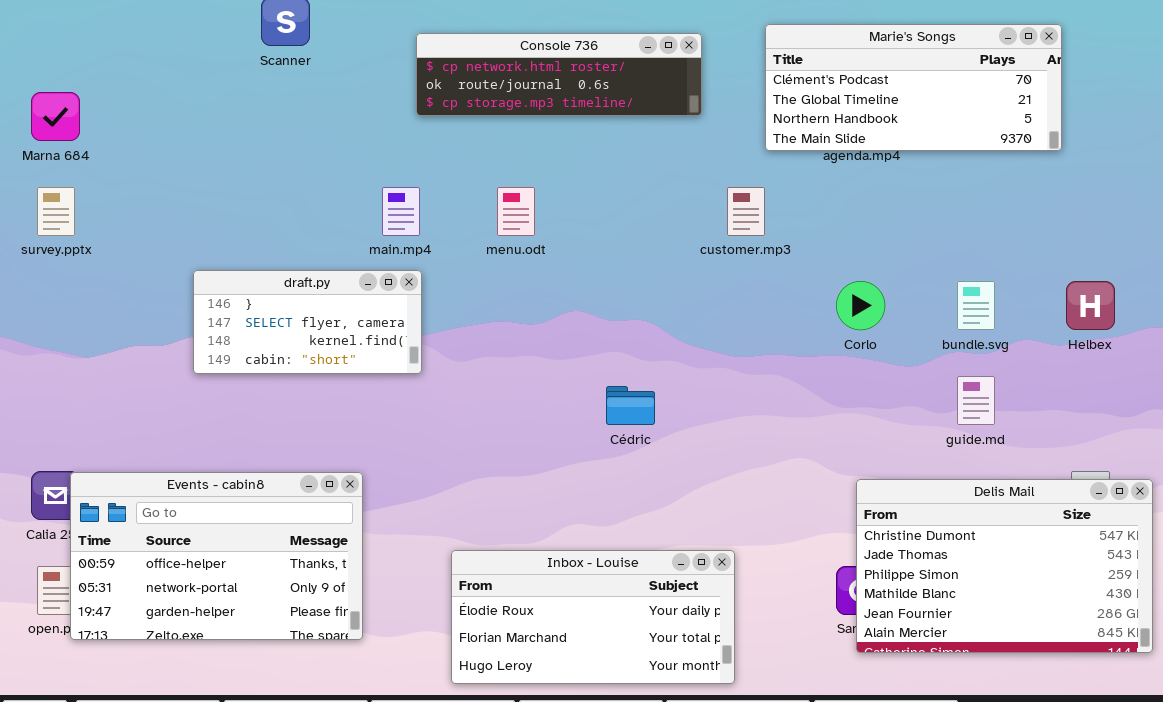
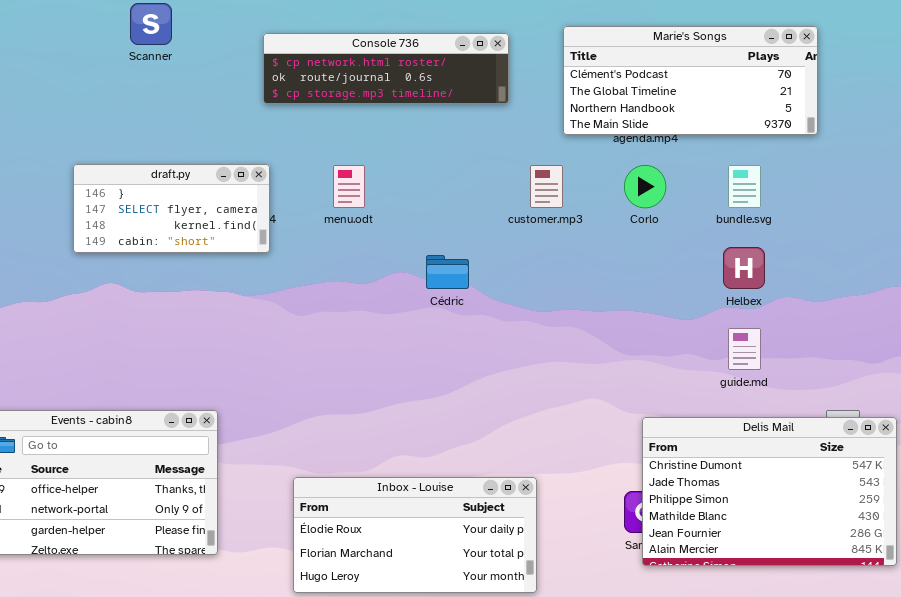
draft.py: [193,270,422,374] -> [73,164,270,253], moved
Corlo: [836,281,885,330] -> [624,165,666,208], moved
bundle.svg: [957,281,995,330] -> [728,165,761,208], moved
Helbex: [1066,281,1115,330] -> [723,247,765,289], moved
Cédric: [606,386,655,425] -> [426,255,469,289], moved

